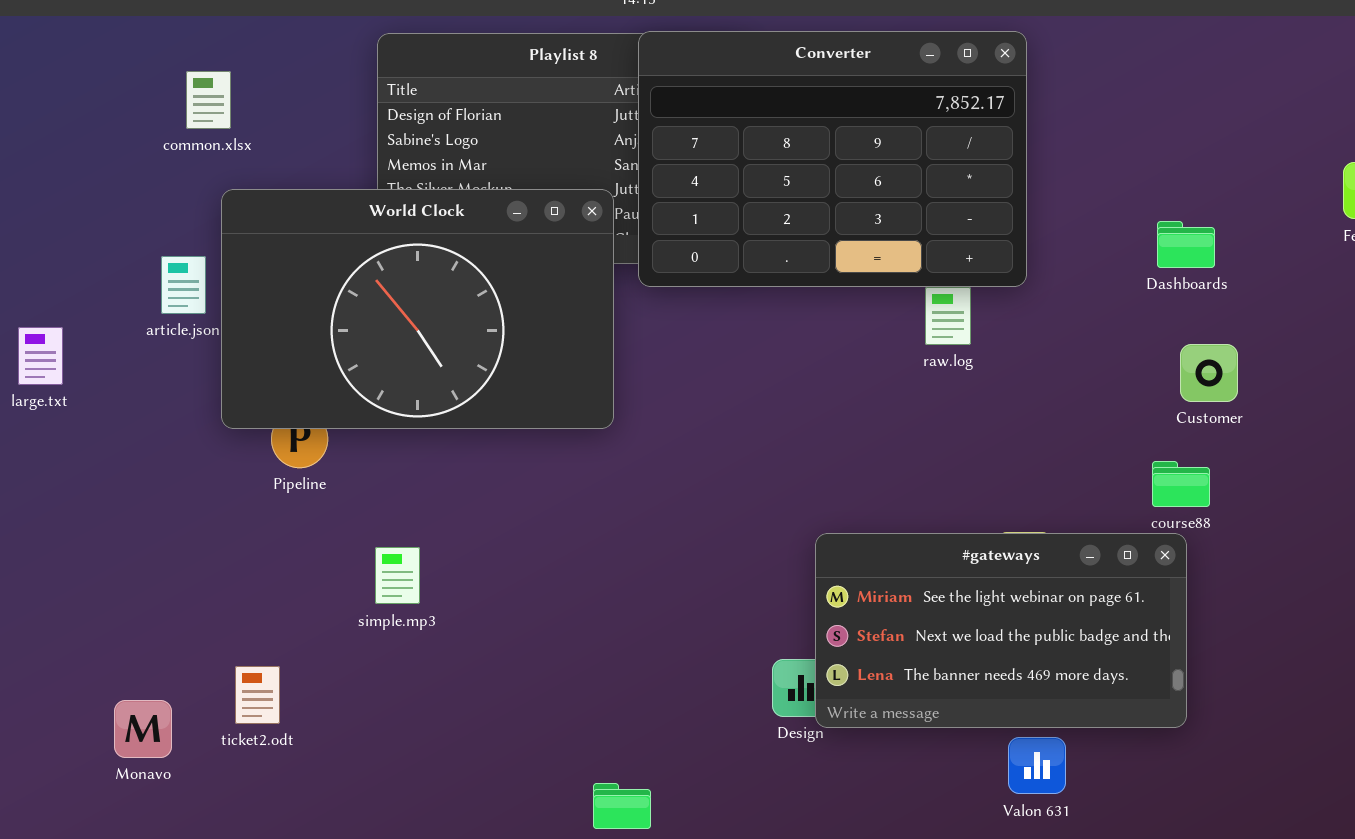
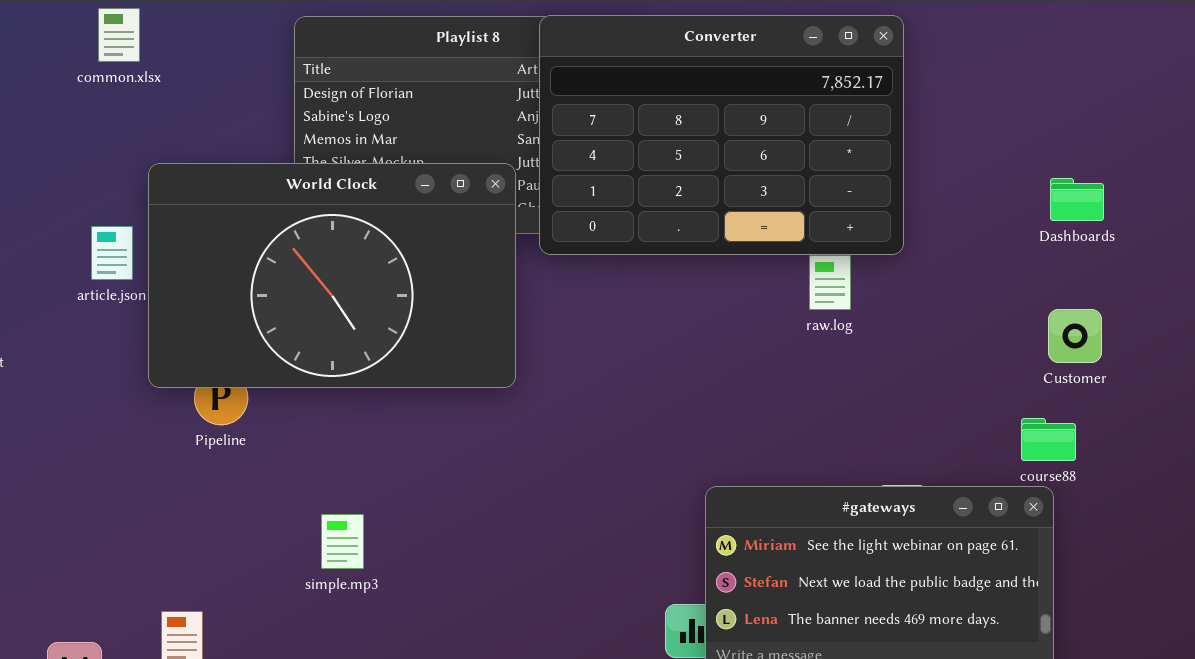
common.xlsx: [186,71,231,129] -> [98,8,140,62], moved
Dashboards: [1157,221,1215,268] -> [1050,178,1104,221], moved
simple.mp3: [375,547,420,604] -> [321,514,364,569], moved

